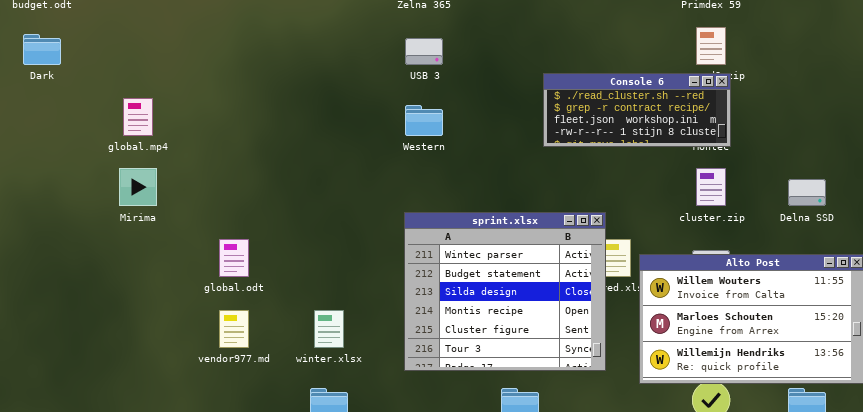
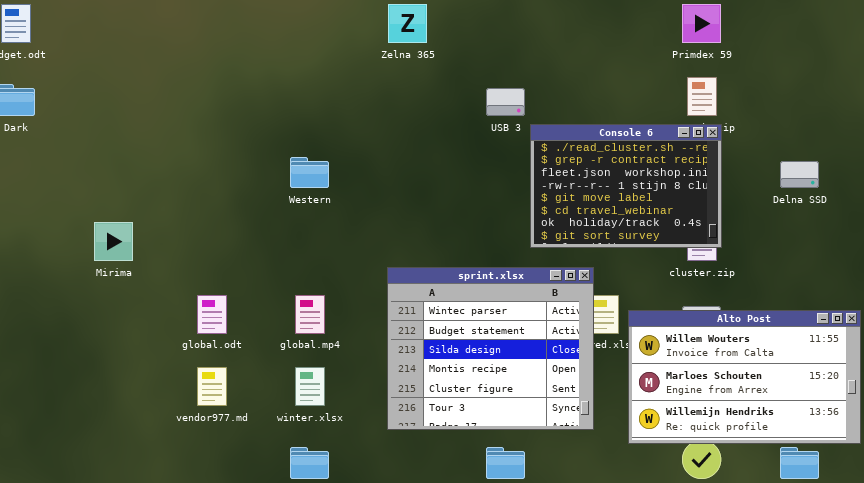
USB 3: [405,38,443,65] -> [486,88,525,116], moved
Console 6: [543,73,731,147] -> [530,124,722,248], resized
global.mp4: [123,98,153,136] -> [295,295,325,334], moved
Western: [405,105,443,136] -> [290,157,329,188], moved
Delna SSD: [788,179,826,206] -> [780,161,819,188], moved

